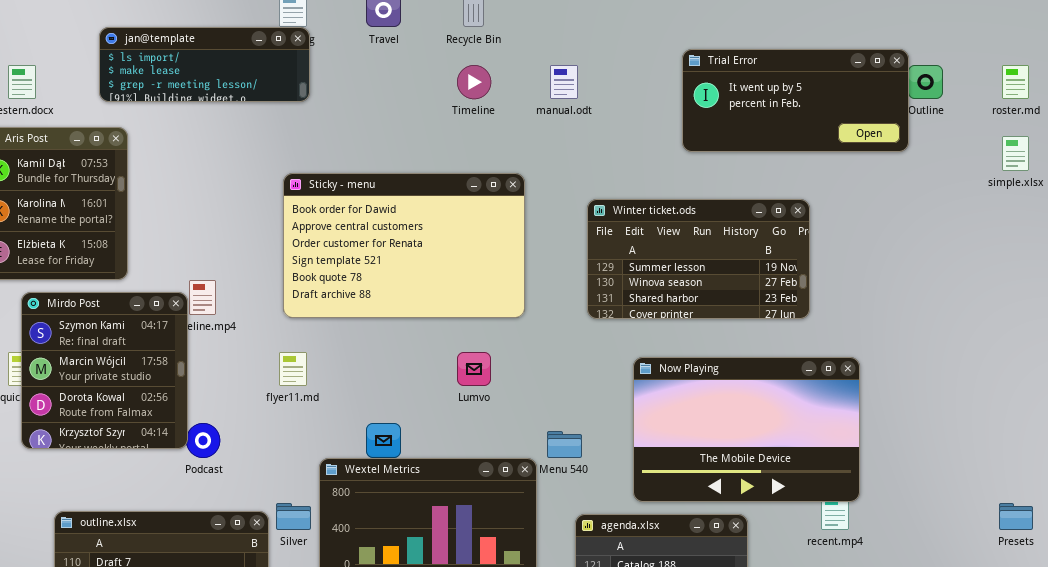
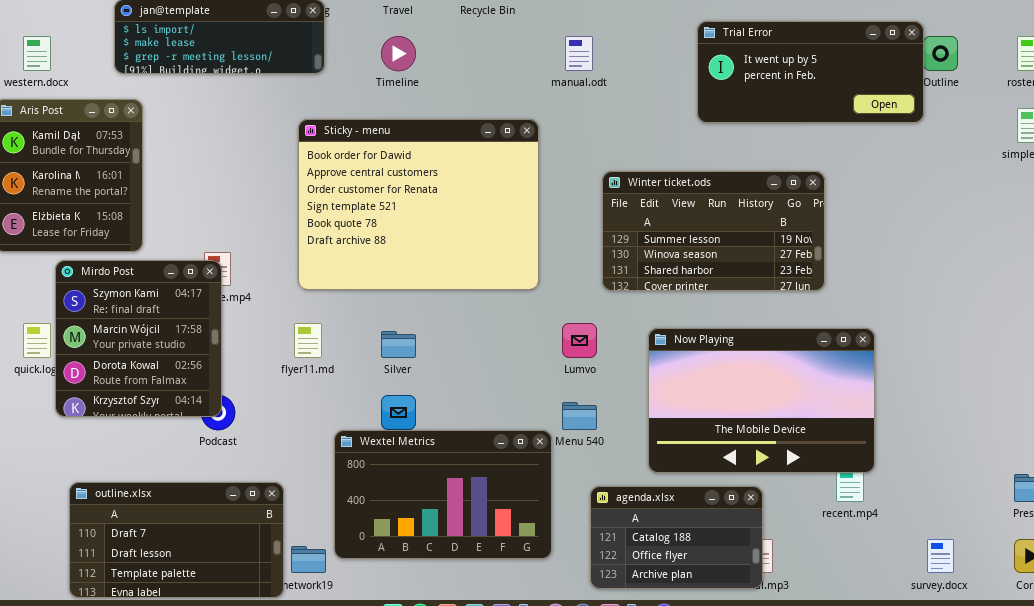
Timeline: [457,65,491,99] -> [381,36,416,71], moved
Sticky - menu: [283,173,525,318] -> [298,119,539,290], resized
Mirdo Post: [21,292,188,449] -> [55,260,222,417], moved
Lumvo: [457,352,491,386] -> [562,323,597,358], moved
Silver: [276,503,311,530] -> [381,331,416,358], moved

